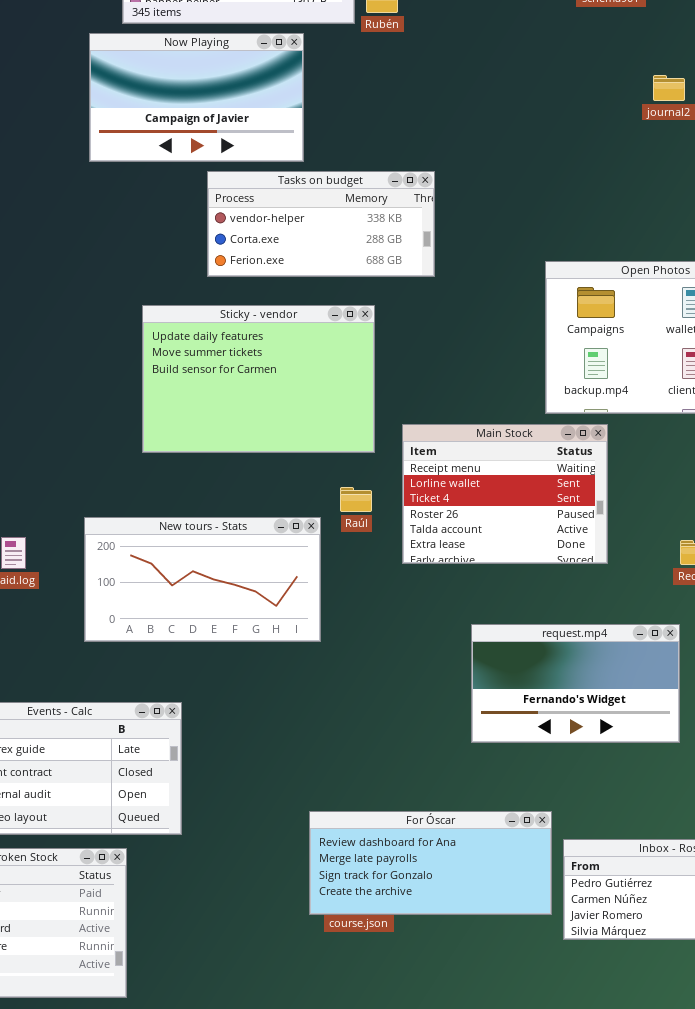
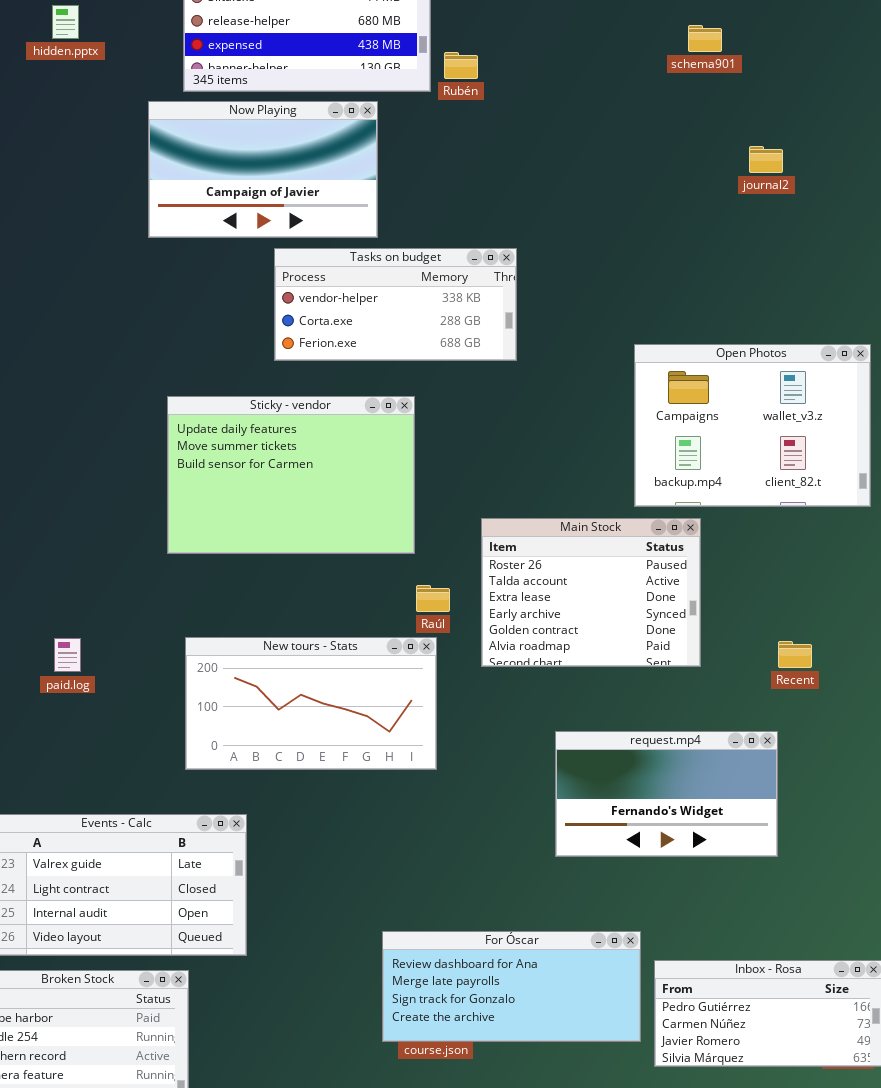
Sticky - vendor: [142,305,375,453] -> [167,396,415,554], moved
Main Stock: [402,424,608,564] -> [481,518,701,667], scrolled down 3 rows
New tours - Stats: [84,517,321,642] -> [185,637,437,770], moved

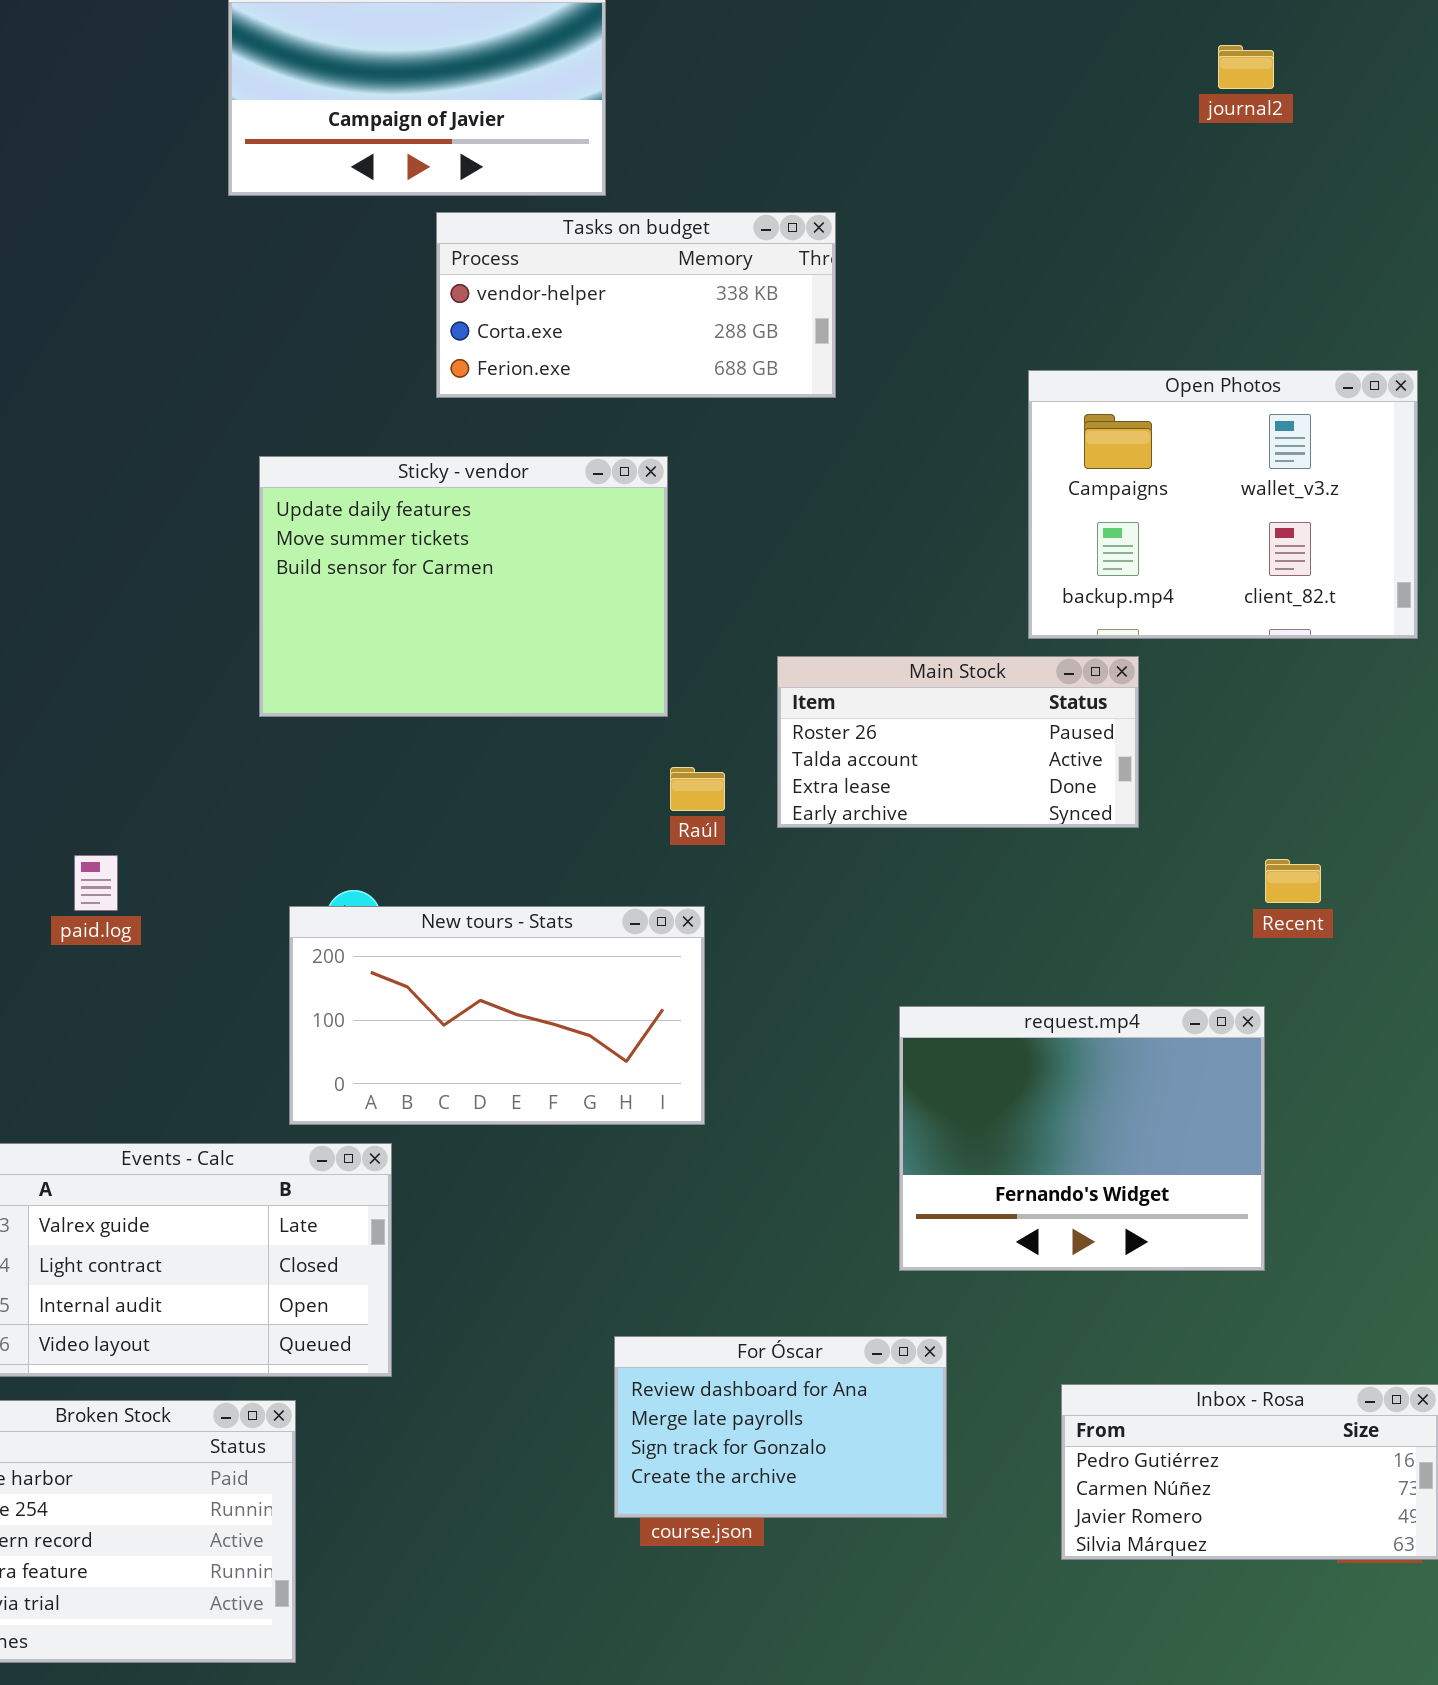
Main Stock: [481,518,701,667] -> [777,656,1139,828], resized
New tours - Stats: [185,637,437,770] -> [289,906,705,1125], moved
request.mp4: [555,731,778,857] -> [899,1006,1265,1271], resized
For Óscar: [382,931,641,1042] -> [614,1336,947,1518], resized

